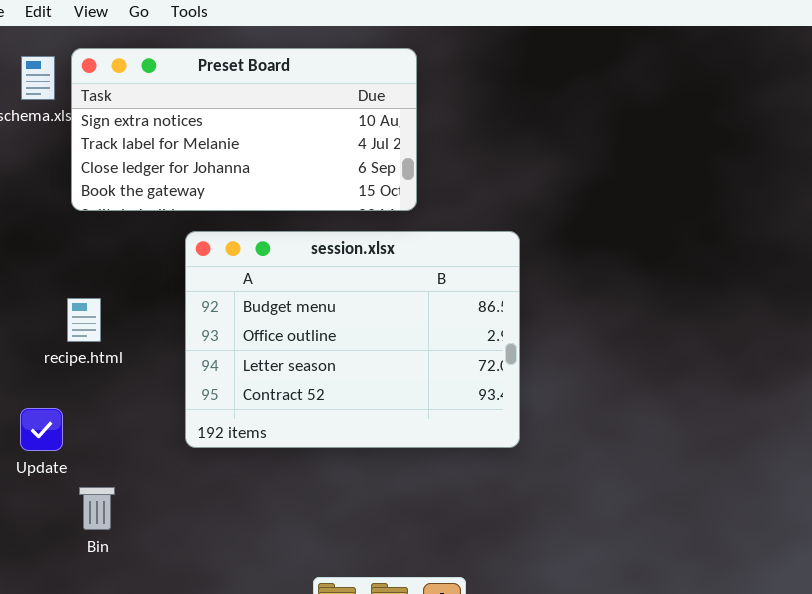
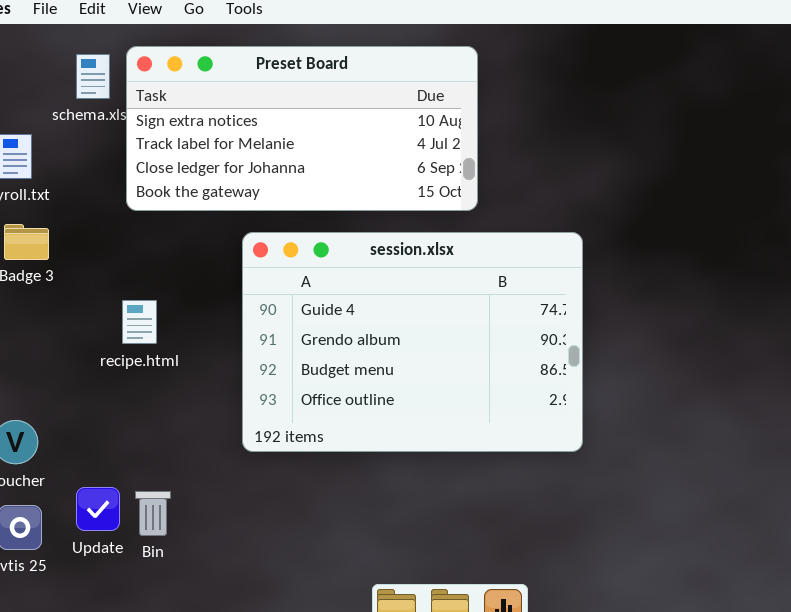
session.xlsx: [185,231,520,448] -> [242,232,583,452], scrolled up 2 rows
Update: [20,408,63,451] -> [76,487,120,531], moved

